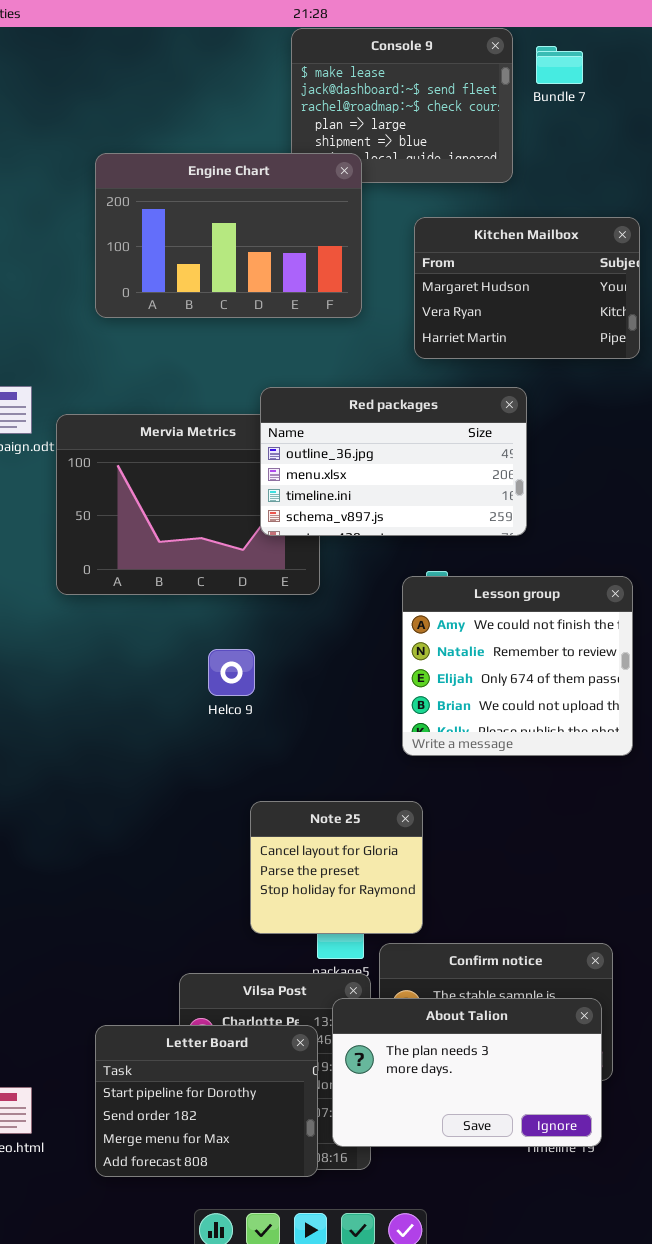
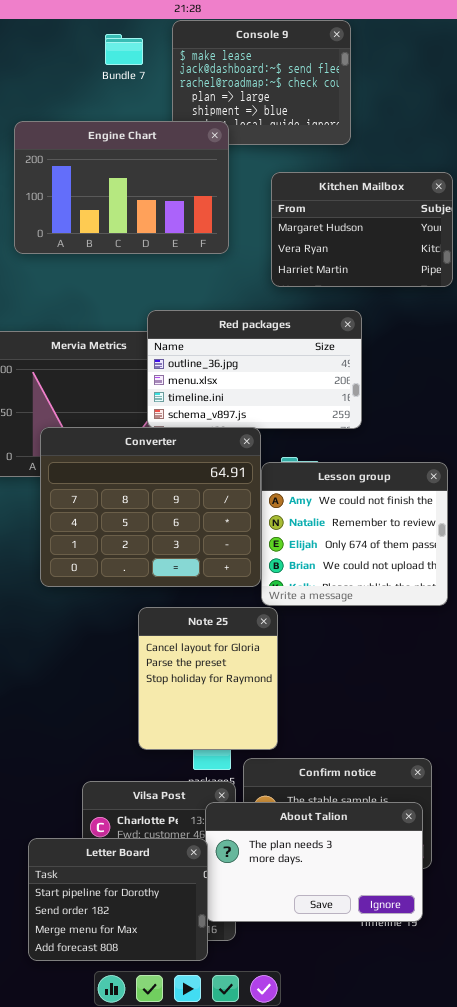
Bundle 7: [536,46,583,84] -> [105,34,143,65], moved
Converter: none -> [40,427,261,587], opened
Note 25: [250,801,423,934] -> [138,607,278,750], resized
Letter Board: [95,1025,318,1177] -> [28,838,208,961], moved

